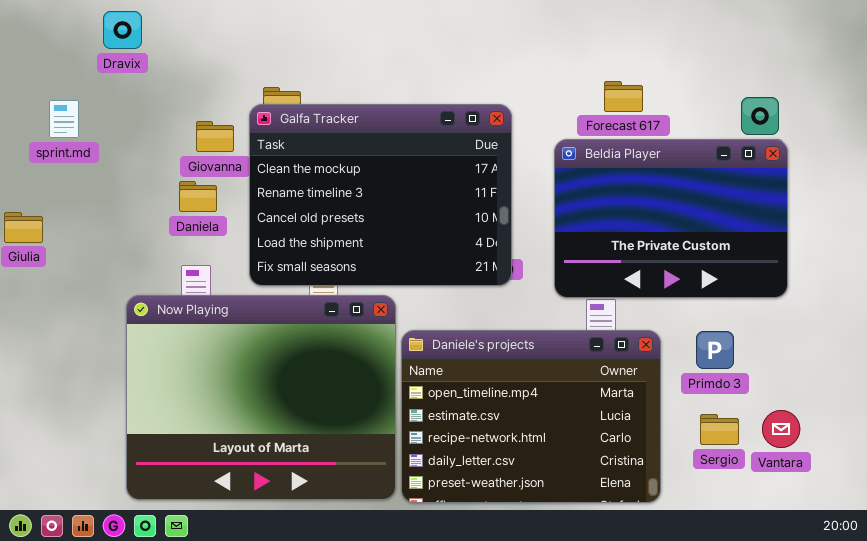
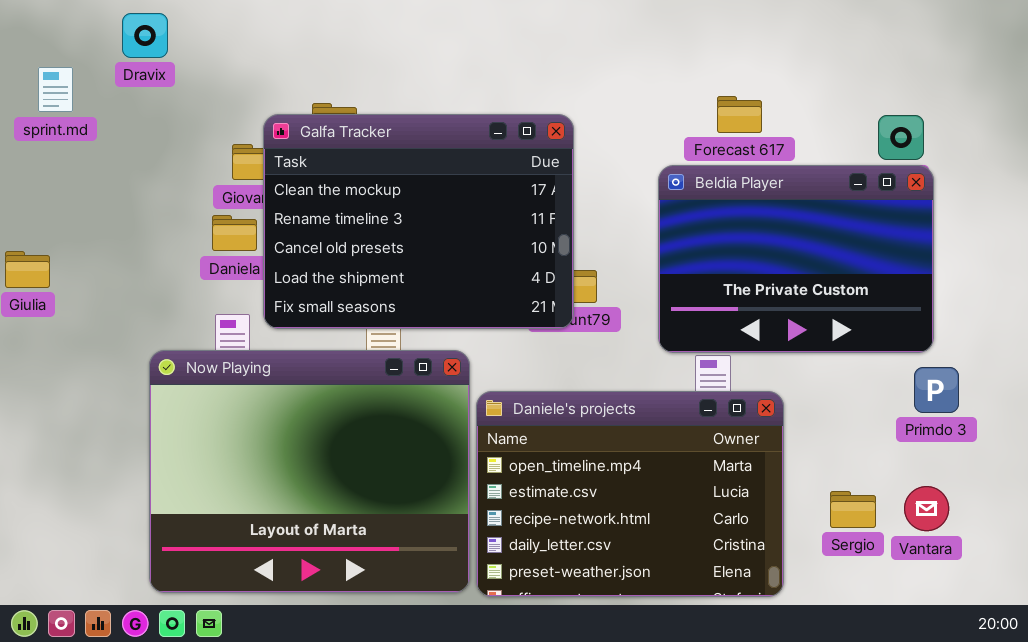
sprint.md: [49,100,79,138] -> [38,67,73,112], moved
Galfa Tracker: [249,104,512,286] -> [263,114,574,329], moved
Primdo 3: [696,331,734,369] -> [914,367,959,413], moved

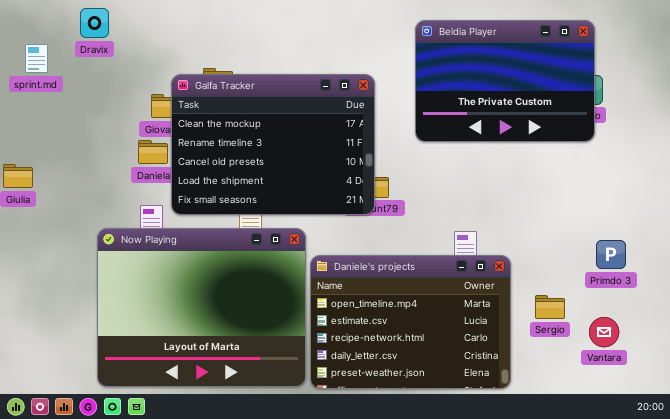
Beldia Player: [658,165,934,353] -> [415,20,595,142], moved
Sergio: [830,491,876,528] -> [535,295,565,319], moved

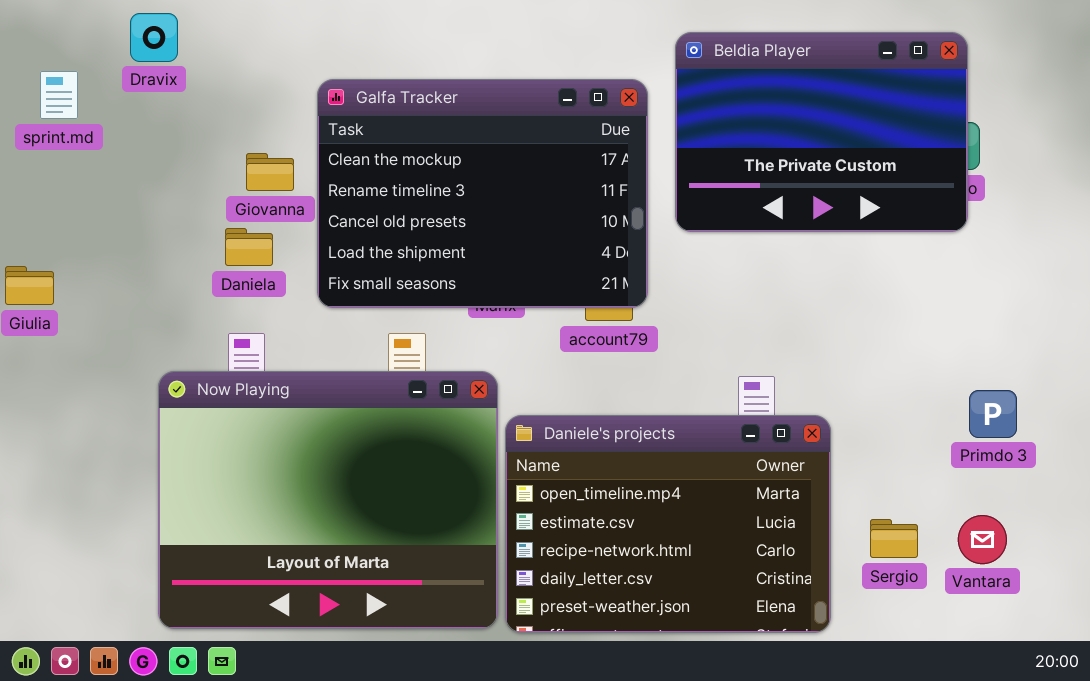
Galfa Tracker: [171,74,375,215] -> [317,79,648,308], moved
Sergio: [535,295,565,319] -> [870,519,918,558], moved

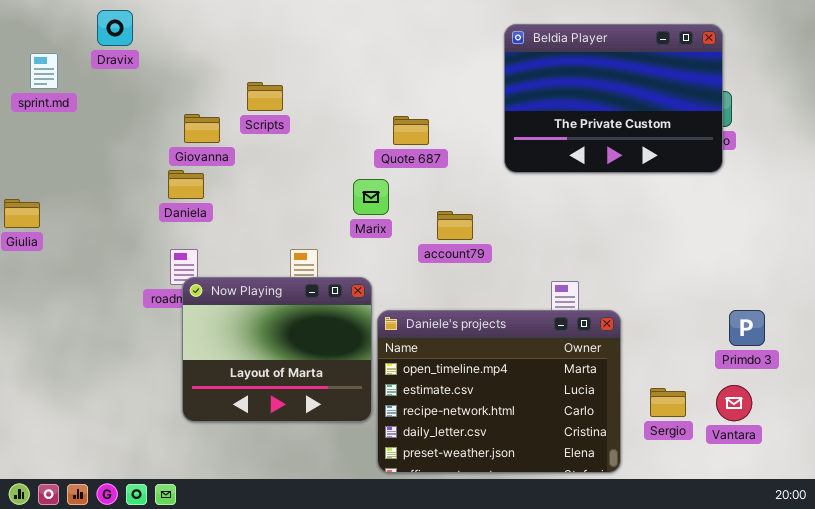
Galfa Tracker: [317,79,648,308] -> none, closed
Now Playing: [158,371,498,629] -> [182,277,372,422], resized
Primdo 3: [969,390,1017,438] -> [729,310,765,346], moved

